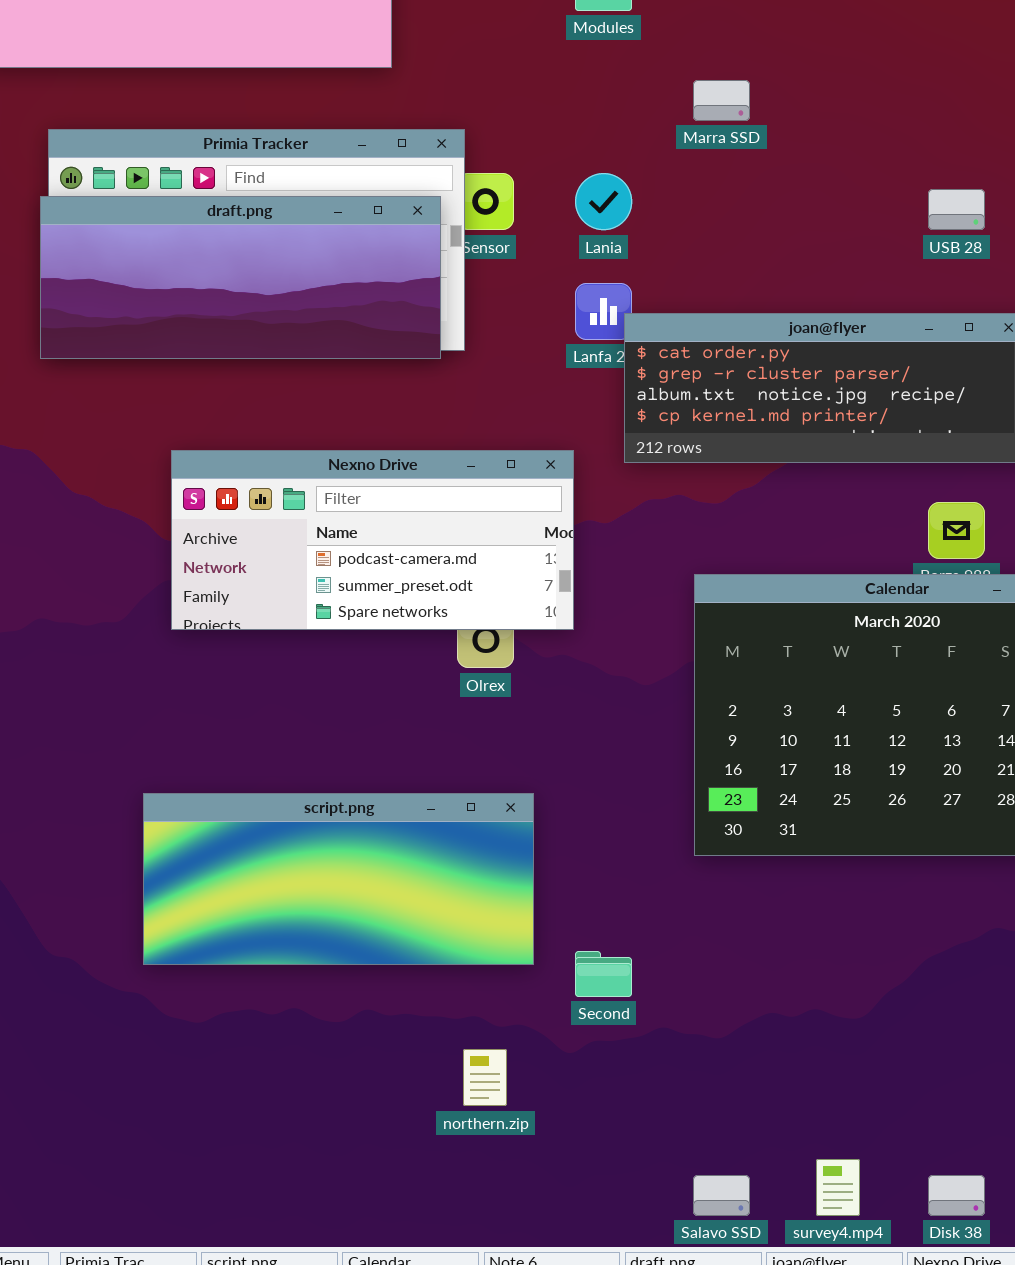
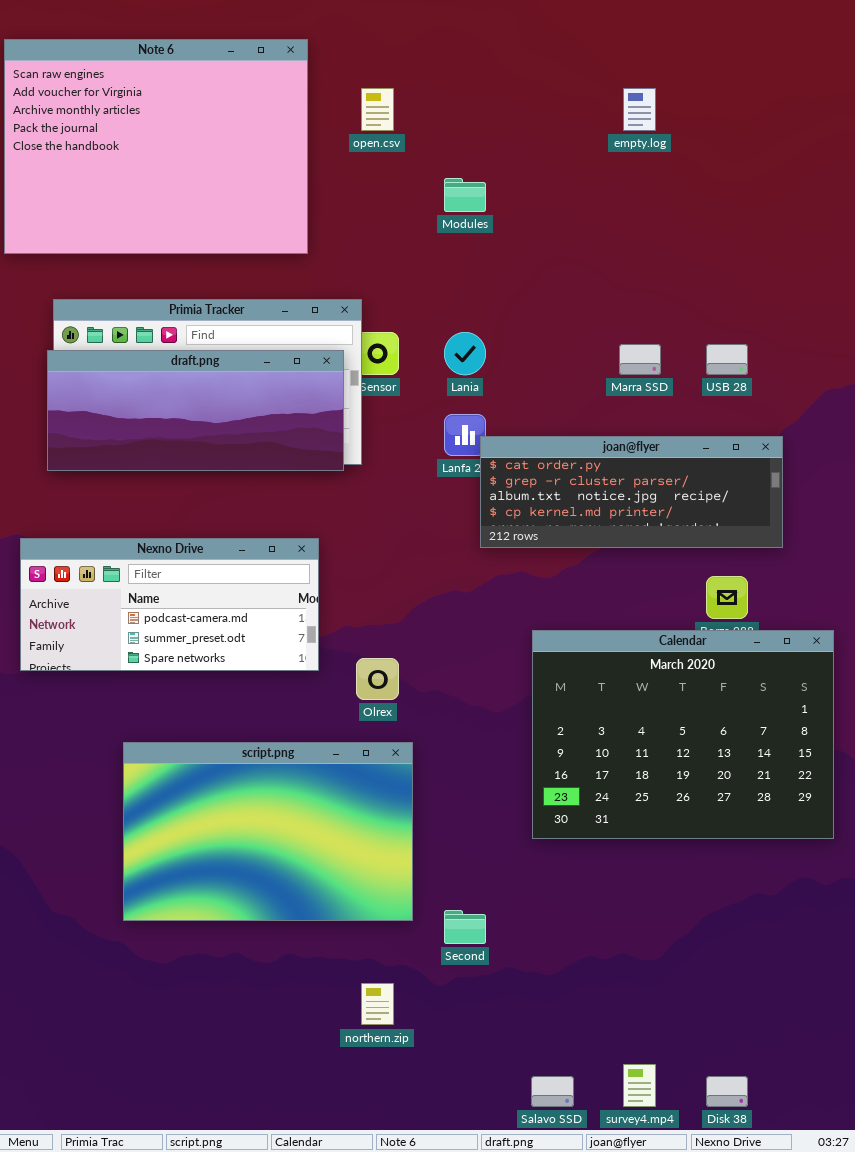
Marra SSD: [693,80,750,121] -> [619,344,661,375], moved
Nexno Drive: [171,450,574,630] -> [20,538,319,671], moved
script.png: [143,793,534,965] -> [123,742,413,921], resized

